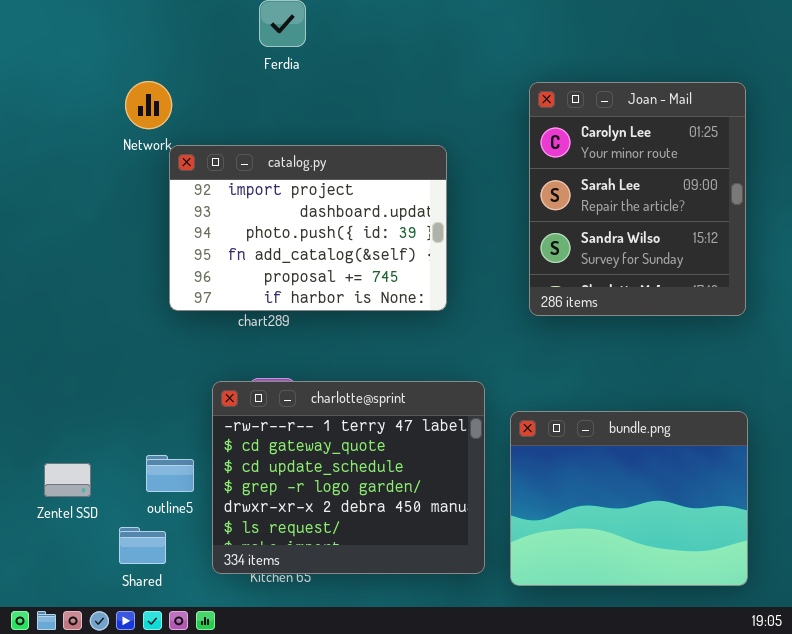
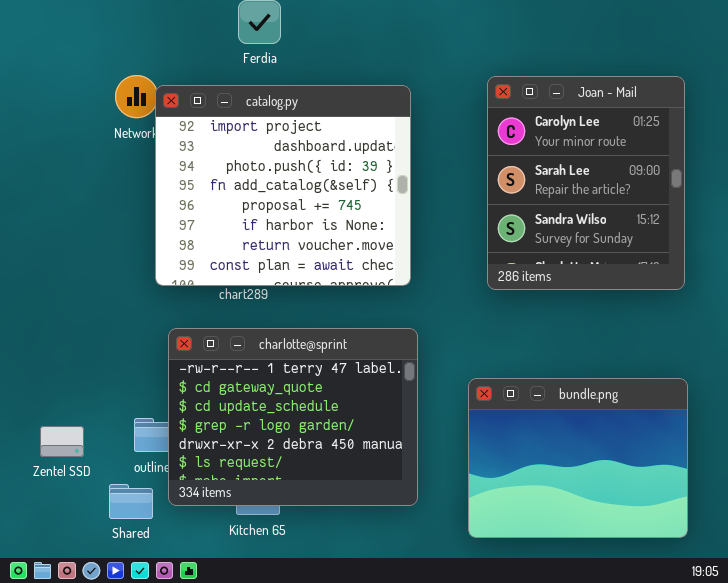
catalog.py: [169,145,447,311] -> [155,85,411,286], resized
charlotte@sprint: [212,381,485,574] -> [168,328,418,506], moved

